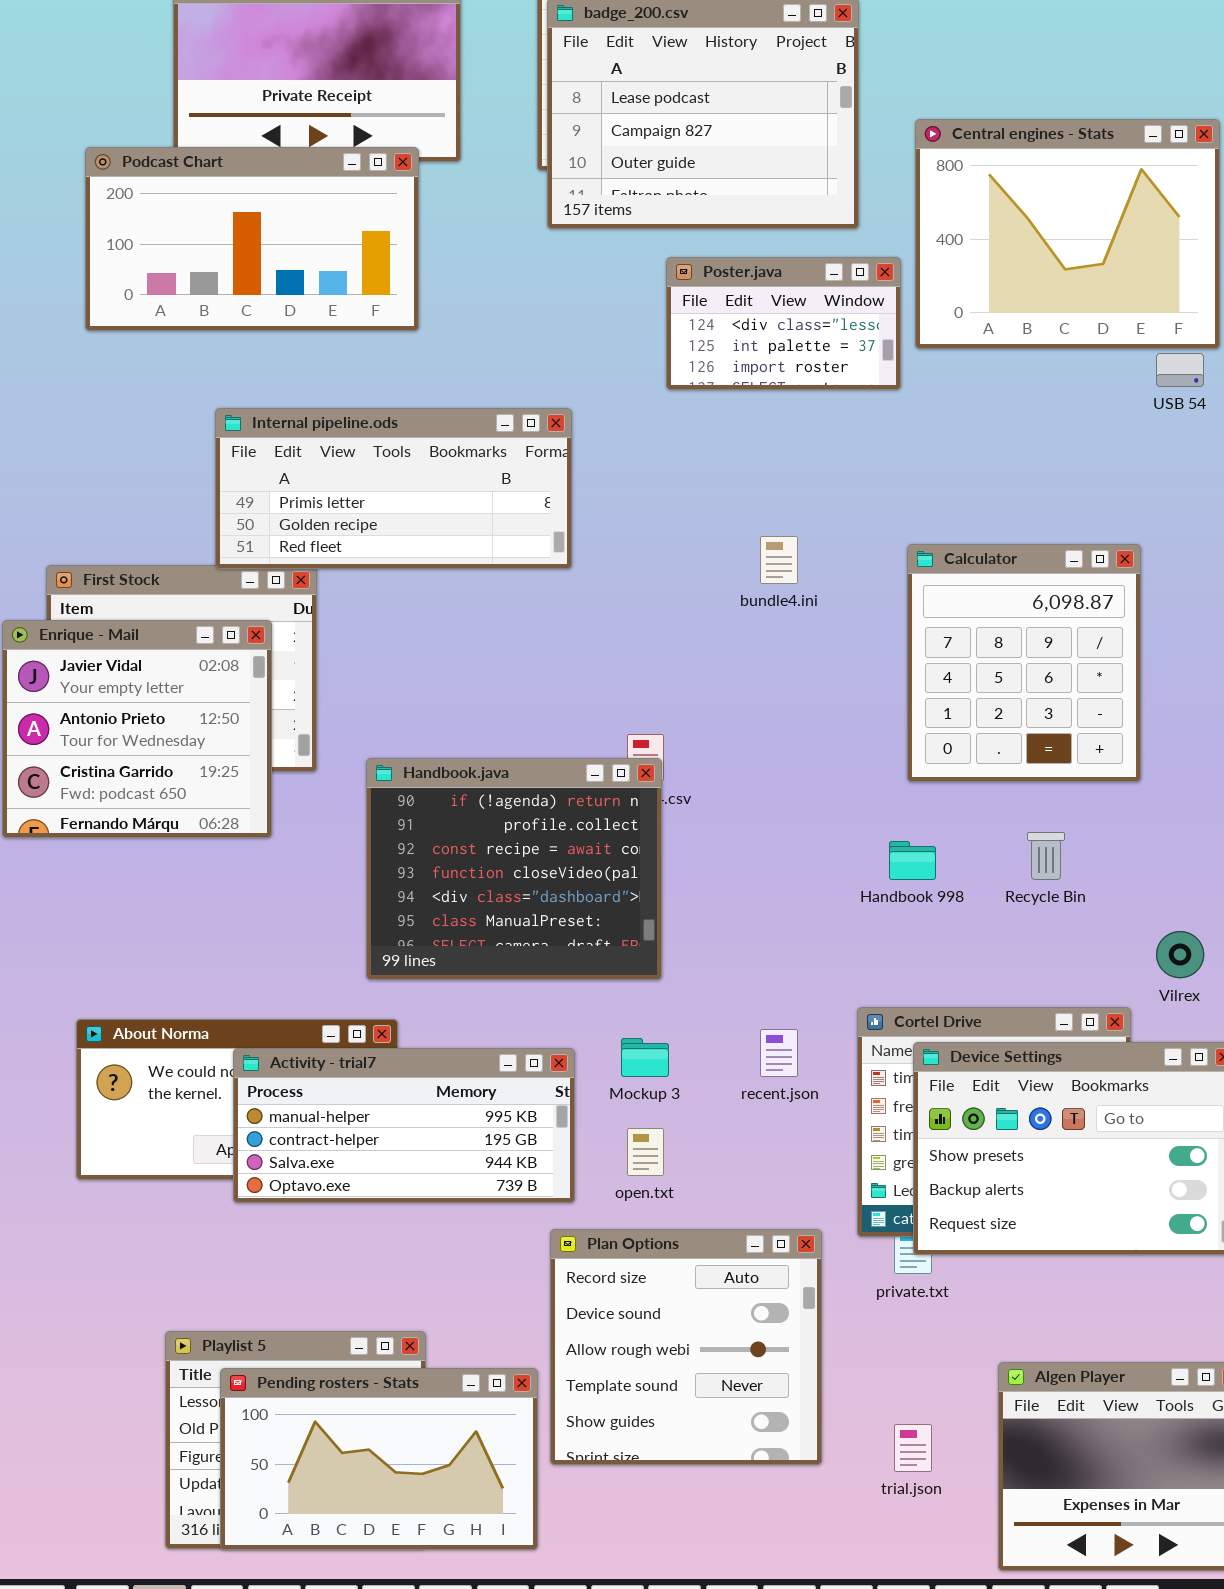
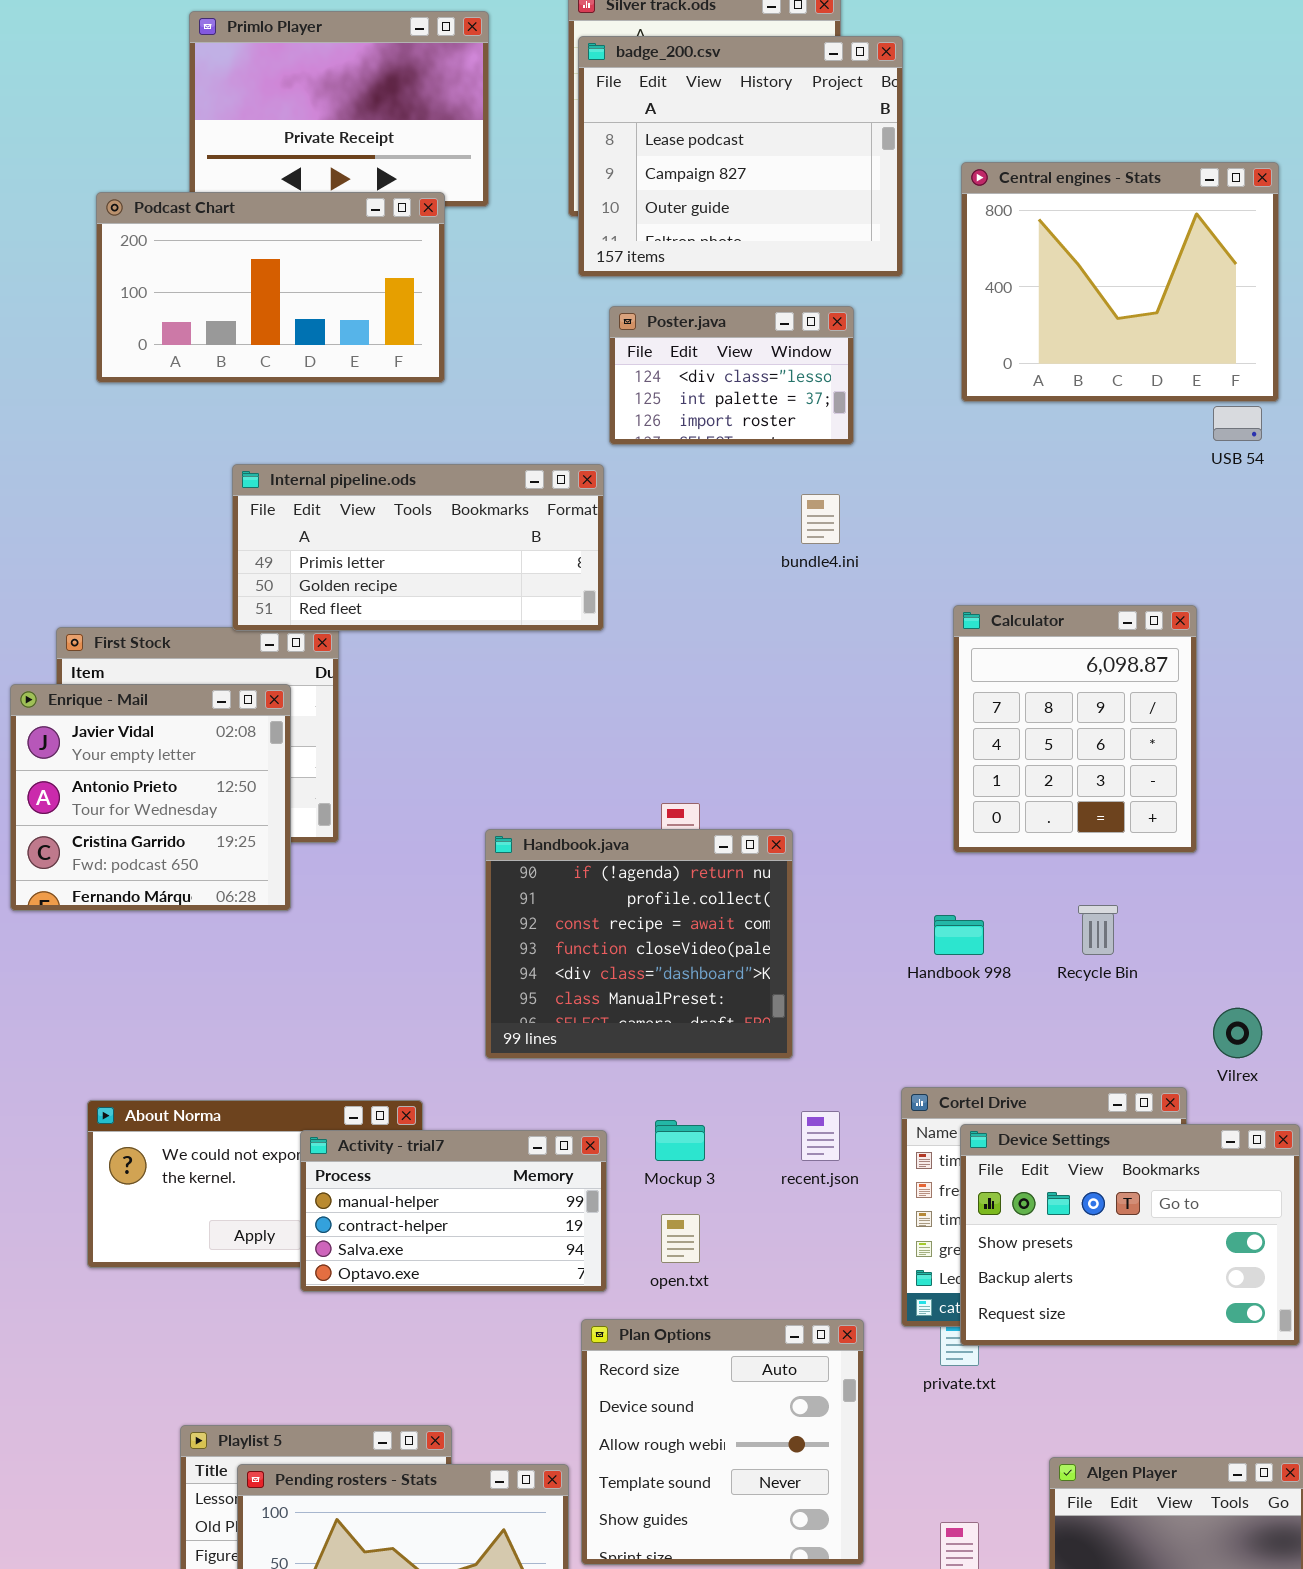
Poster.java: [666,257,901,390] -> [609,306,854,445], moved
bundle4.ini: [760,536,798,584] -> [801,494,840,544], moved
Handbook.java: [366,758,662,980] -> [485,829,793,1059], moved
Activity - trial7: [233,1048,575,1203] -> [300,1130,607,1292], resized

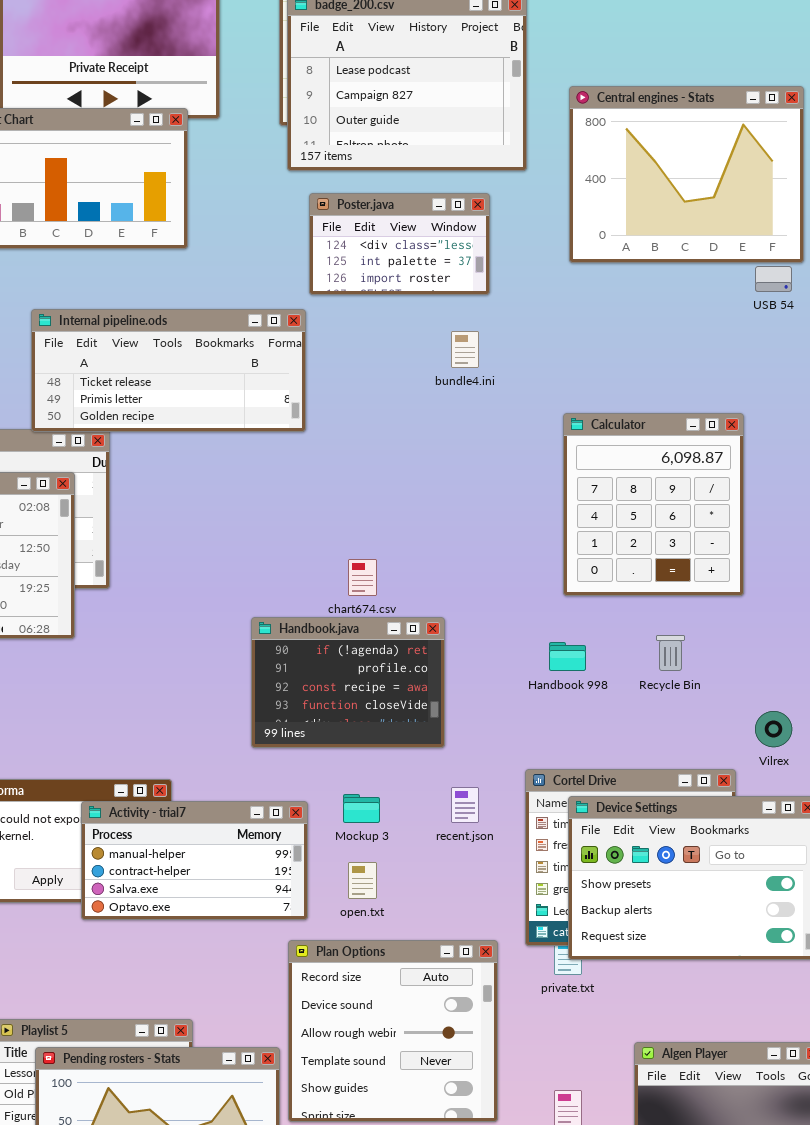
Internal pipeline.ods: [232,464,604,631] -> [31,309,306,432], scrolled up 1 row
Handbook.java: [485,829,793,1059] -> [251,617,445,748], resized

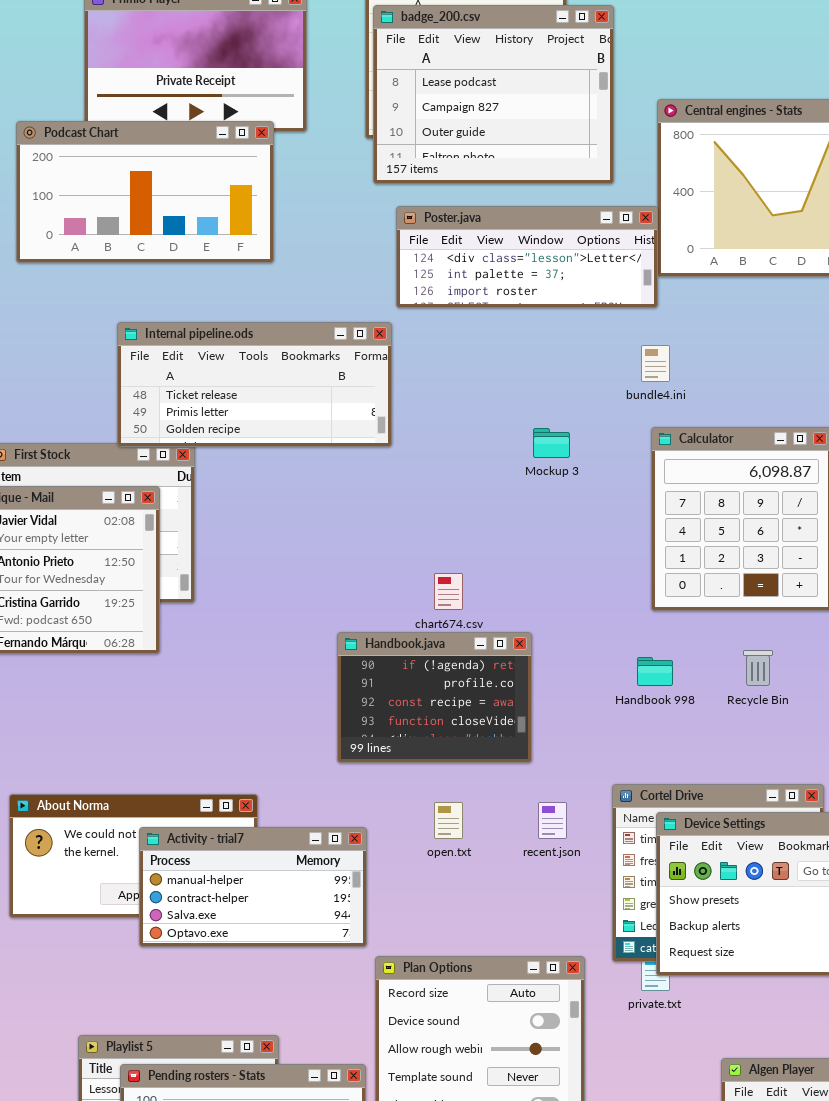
Poster.java: [309,193,490,295] -> [396,206,658,308], resized
bundle4.ini: [451,331,479,368] -> [641,345,670,382], moved
Mockup 3: [343,794,380,823] -> [533,428,570,458], moved
Activity - trial7: [81,801,308,920] -> [139,827,367,947], moved
open.txt: [348,862,377,899] -> [434,802,463,839], moved

